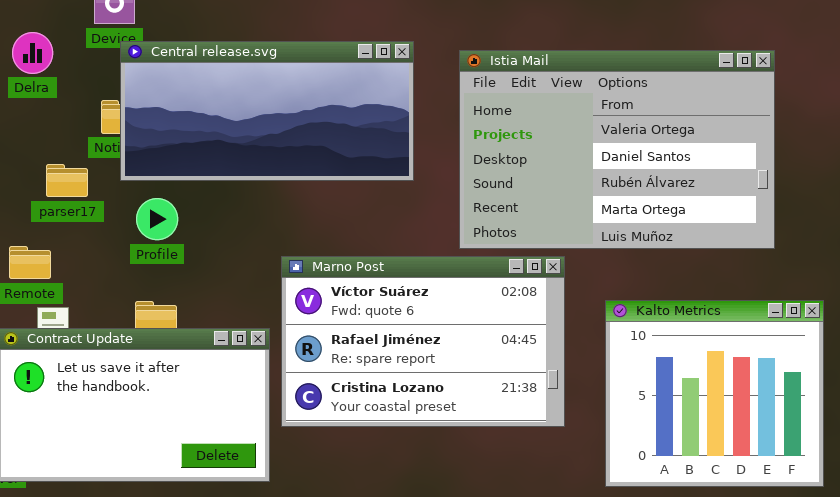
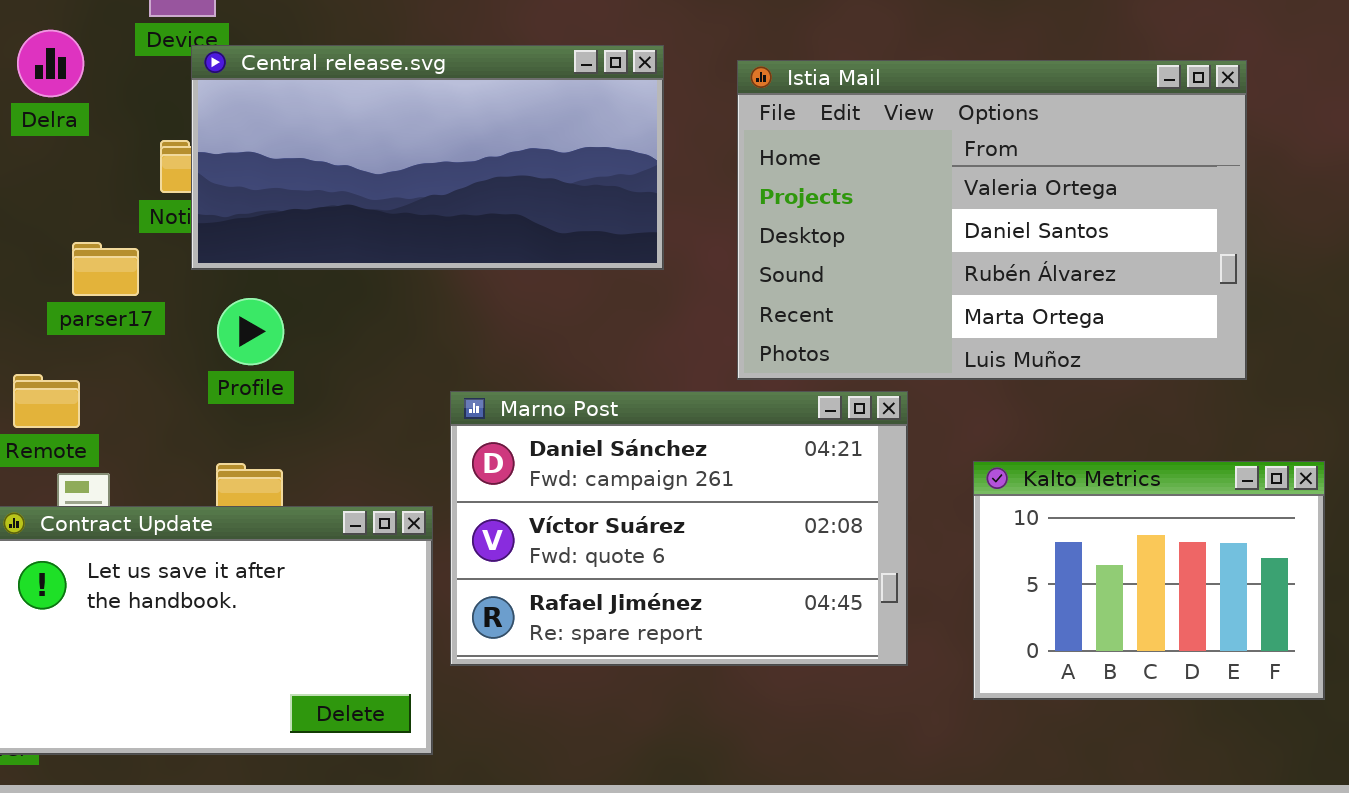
Marno Post: [281,256,565,427] -> [450,391,908,666], scrolled up 1 row
Kalto Metrics: [605,300,824,487] -> [973,461,1325,700], resized

